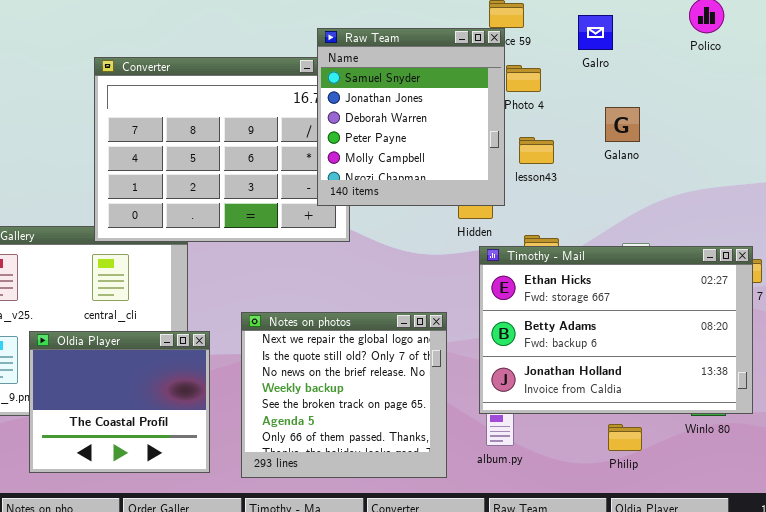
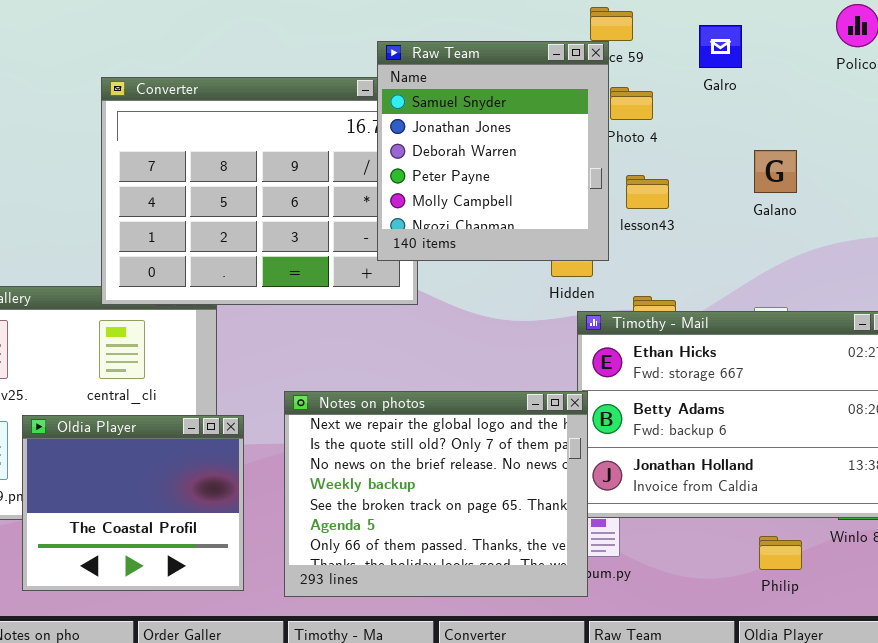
Galano: [605,107,640,142] -> [754,150,797,193], moved
Notes on photos: [241,312,447,478] -> [284,391,588,597], resized
Philip: [608,424,642,451] -> [759,536,802,570], moved

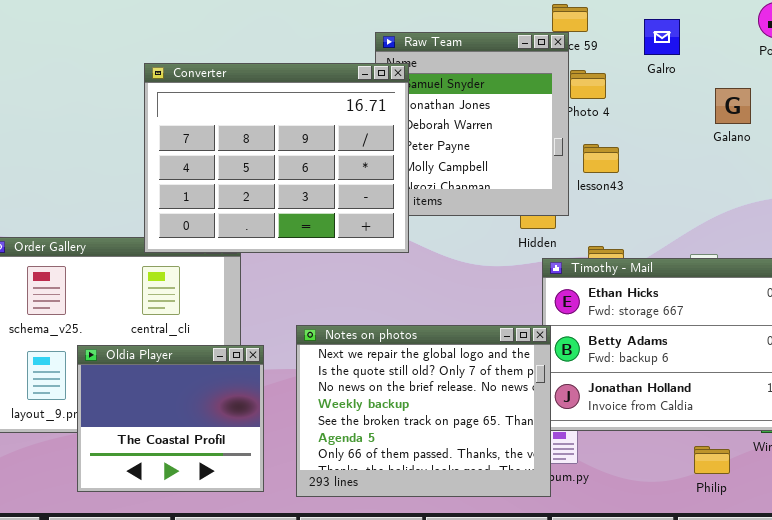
Converter: [101,77,418,305] -> [144,63,409,253], raised
Galano: [754,150,797,193] -> [715,88,751,124], moved

